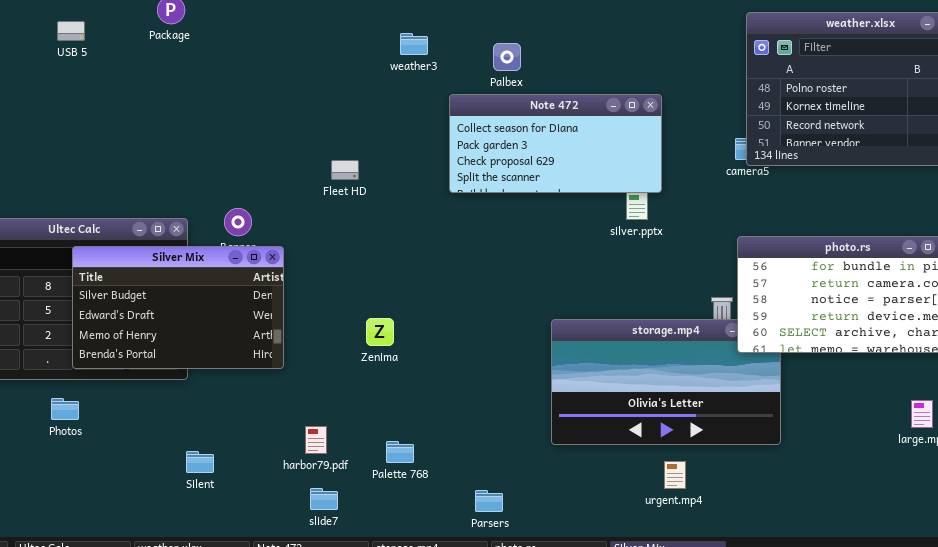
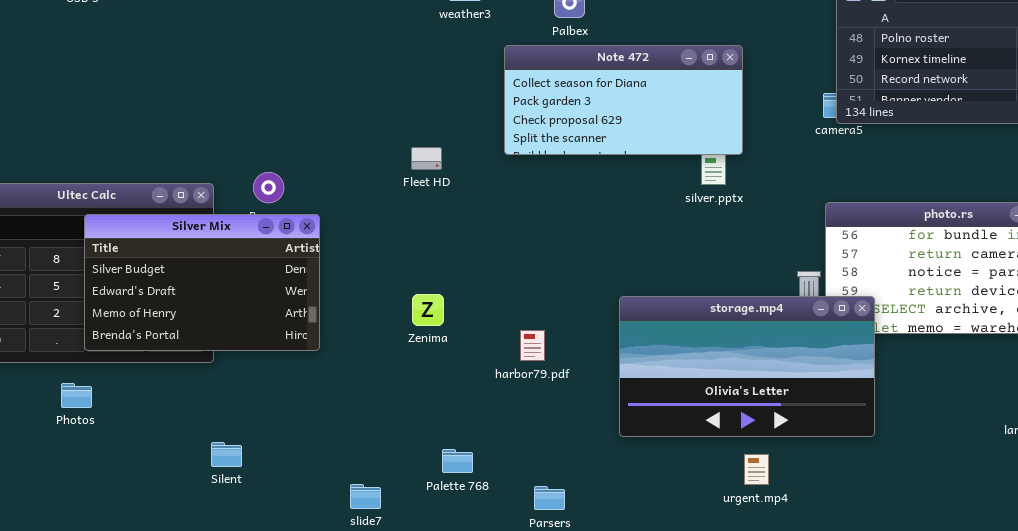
Fleet HD: [331,160,359,180] -> [411,147,442,170], moved
storage.mp4: [551,319,781,445] -> [619,296,875,437], raised
harbor79.pdf: [305,426,327,454] -> [520,330,545,361], moved
Palette 768: [386,441,414,463] -> [442,449,473,473], moved

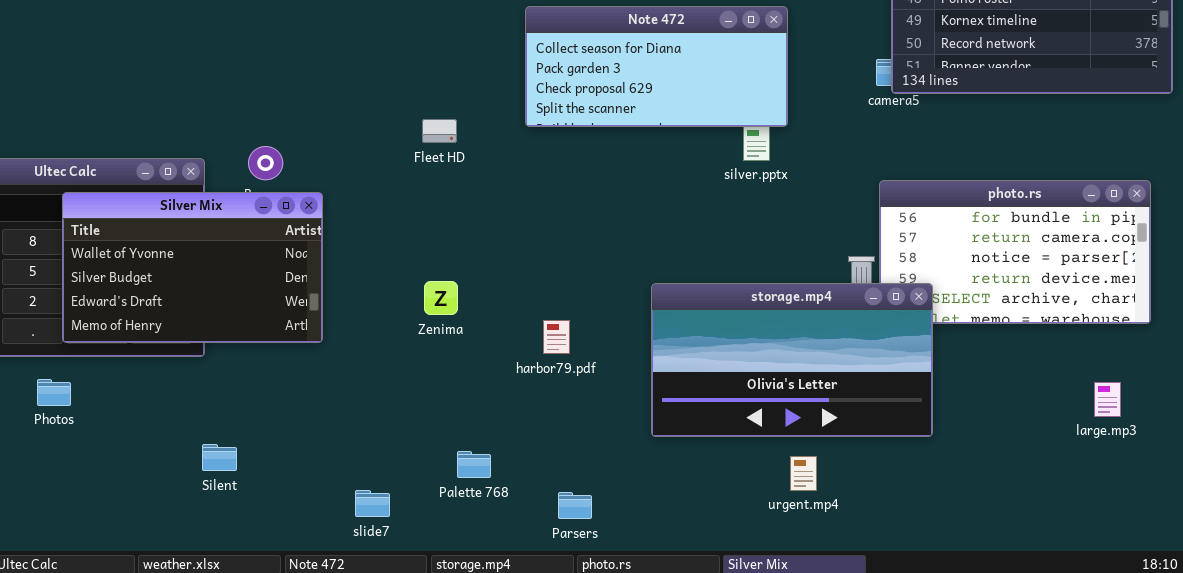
Silver Mix: [84,214,320,351] -> [62,192,323,343], scrolled up 1 row

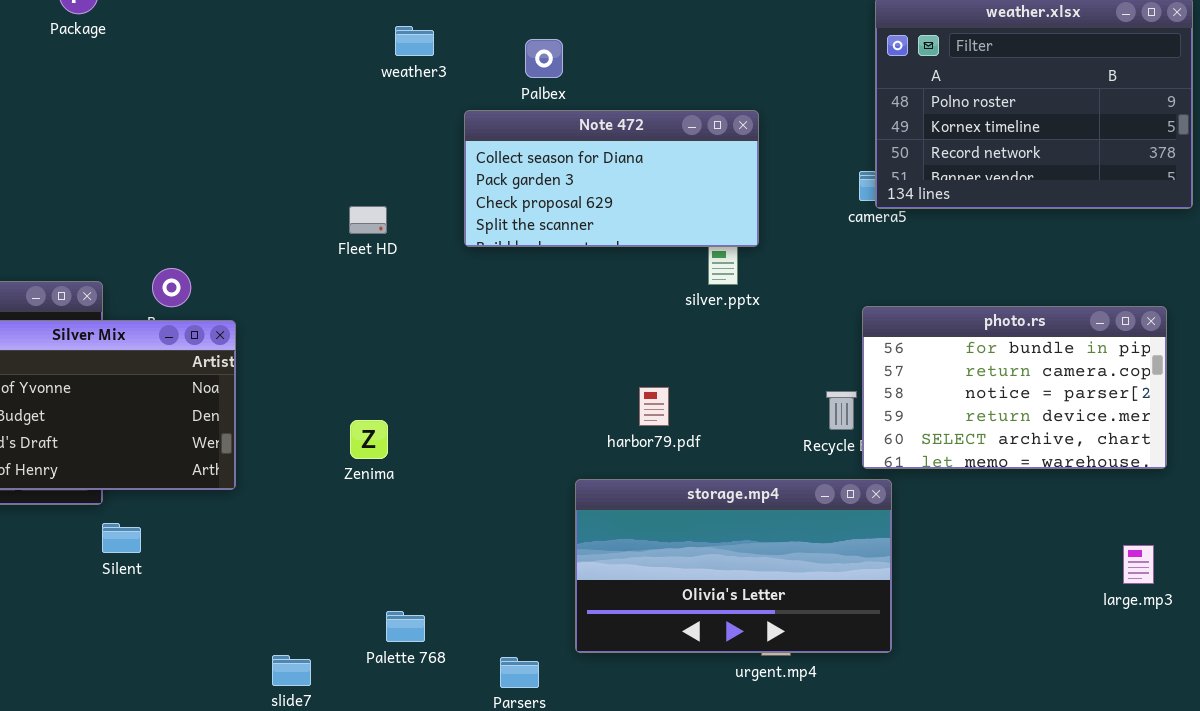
Fleet HD: [422,119,457,143] -> [349,206,387,234], moved
storage.mp4: [651,283,933,437] -> [575,479,892,653], moved
harbor79.pdf: [543,320,570,354] -> [639,387,669,426], moved
large.mp3: [1094,382,1121,417] -> [1123,545,1154,584], moved
Silent: [202,444,237,471] -> [102,523,141,553], moved

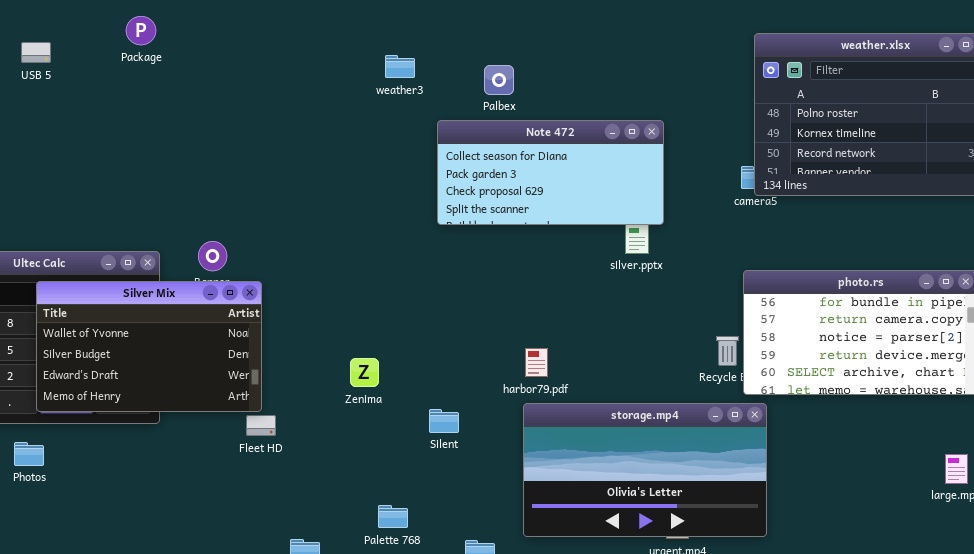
Fleet HD: [349,206,387,234] -> [246,415,276,436], moved
harbor79.pdf: [639,387,669,426] -> [525,348,548,377], moved
Silent: [102,523,141,553] -> [429,409,459,433], moved

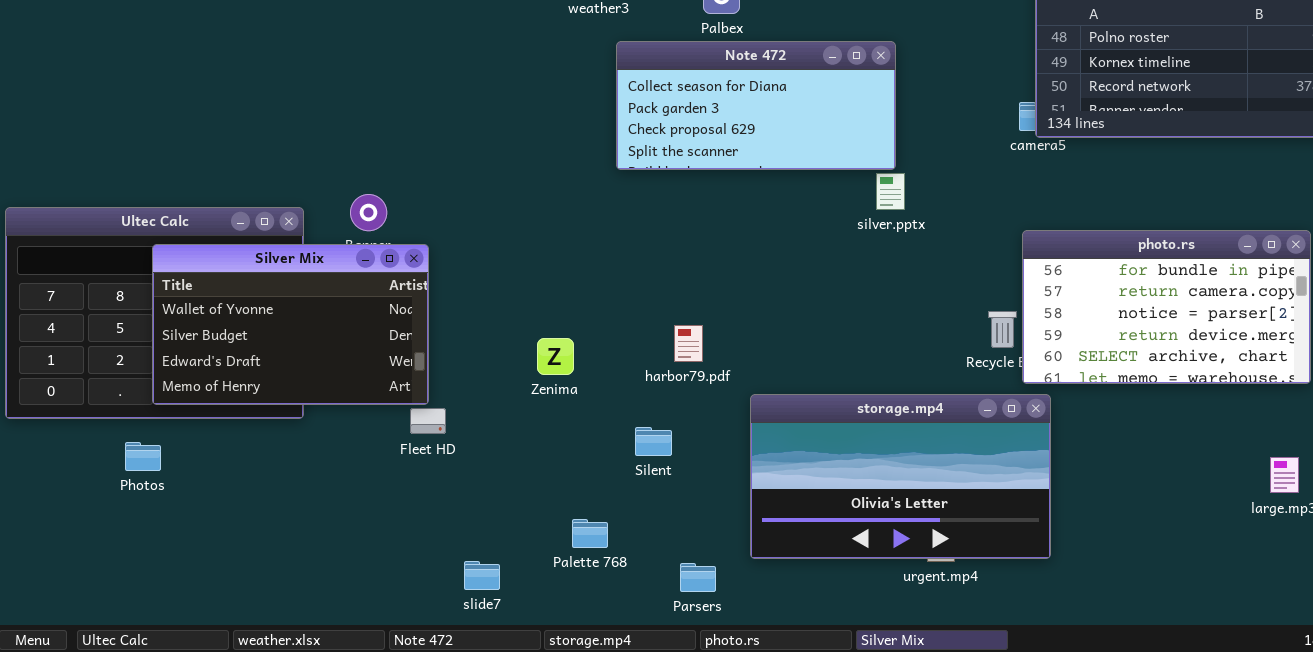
Note 472: [437,120,664,225] -> [616,41,896,170], moved
harbor79.pdf: [525,348,548,377] -> [674,325,703,362], moved
Silent: [429,409,459,433] -> [635,427,672,456], moved

